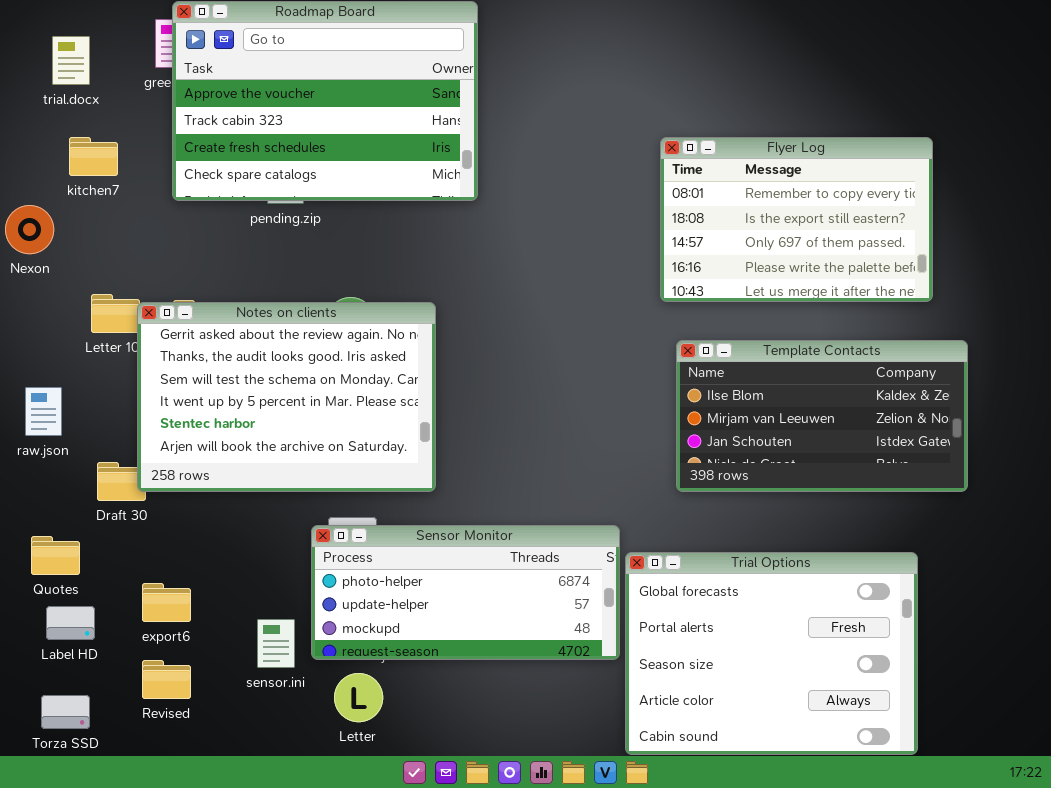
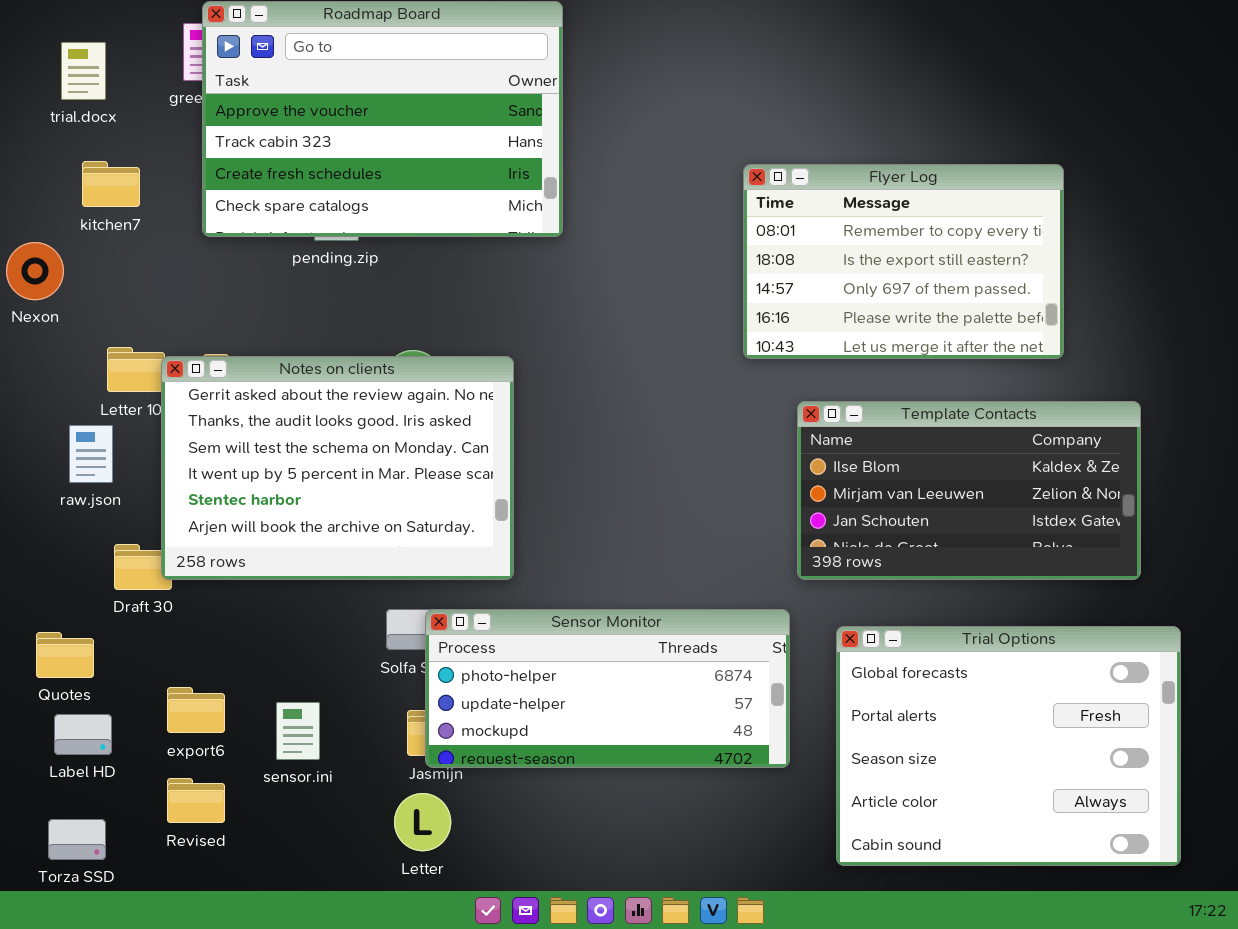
Flyer Log: [660,137,933,302] -> [743,164,1064,359], moved
raw.json: [25,387,62,436] -> [69,425,113,483], moved
Sensor Monitor: [311,525,620,660] -> [425,609,790,768], moved
Trial Options: [625,552,918,755] -> [836,626,1181,866], moved
sensor.ini: [257,619,295,668] -> [276,702,320,760], moved

